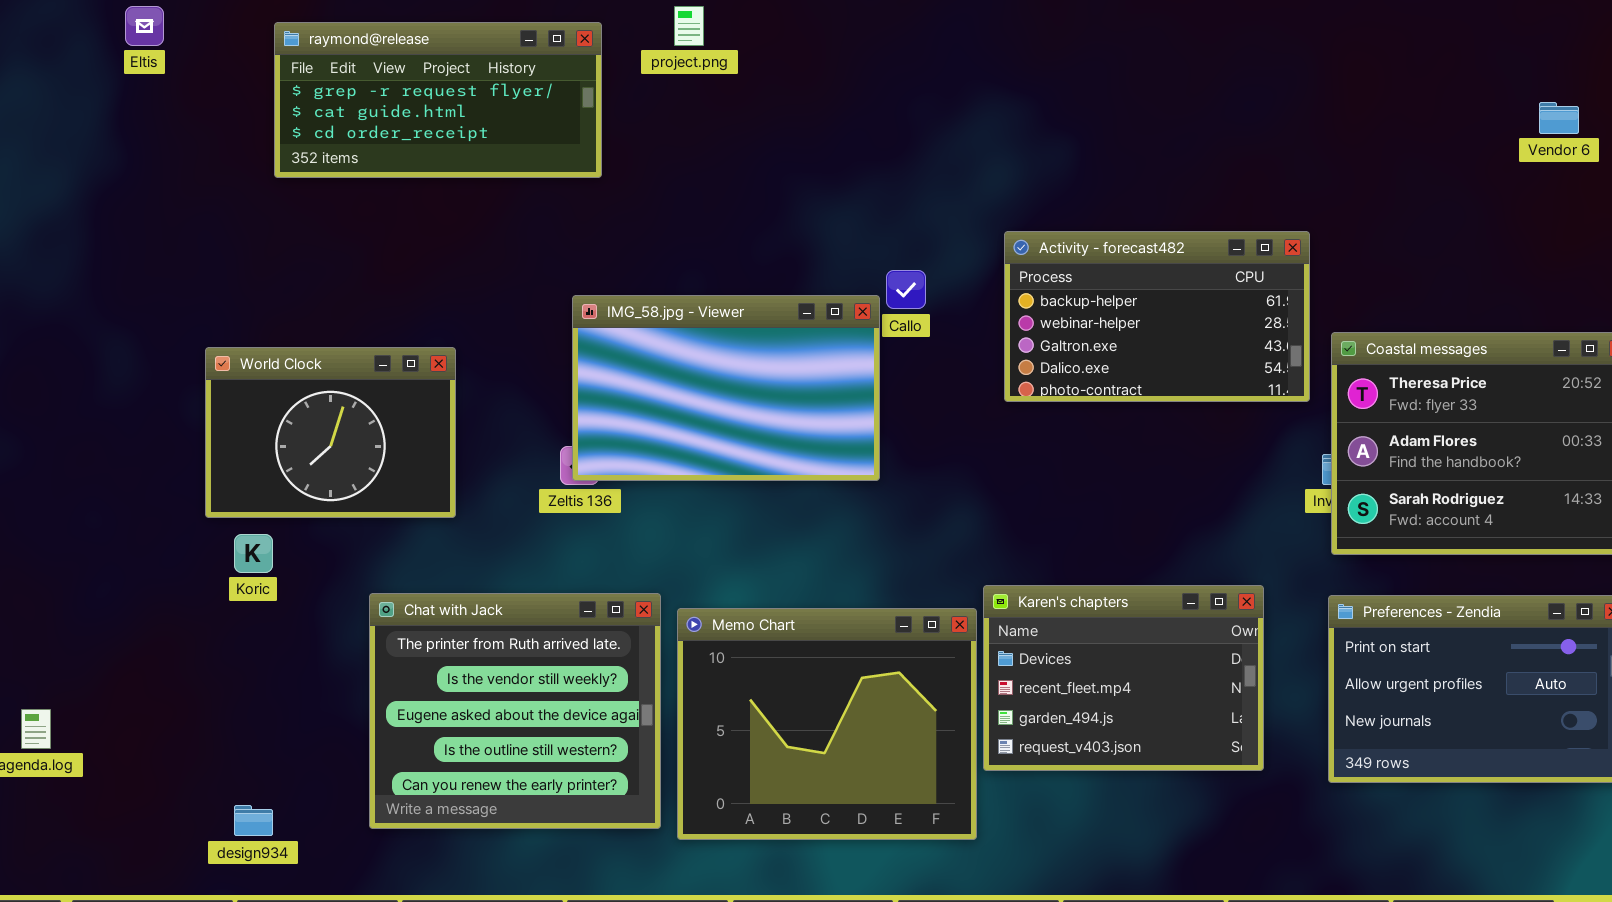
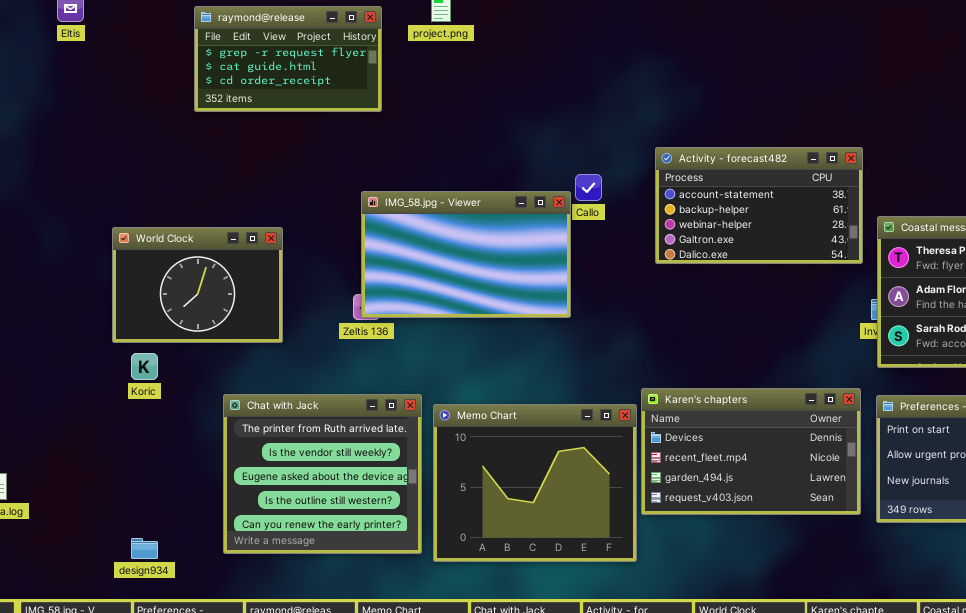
raymond@release: [274,22,602,178] -> [194,6,382,112], resized
Activity - forecast482: [1004,231,1310,402] -> [655,147,863,264], scrolled up 1 row
Karen's chapters: [983,585,1264,771] -> [641,388,861,515], resized

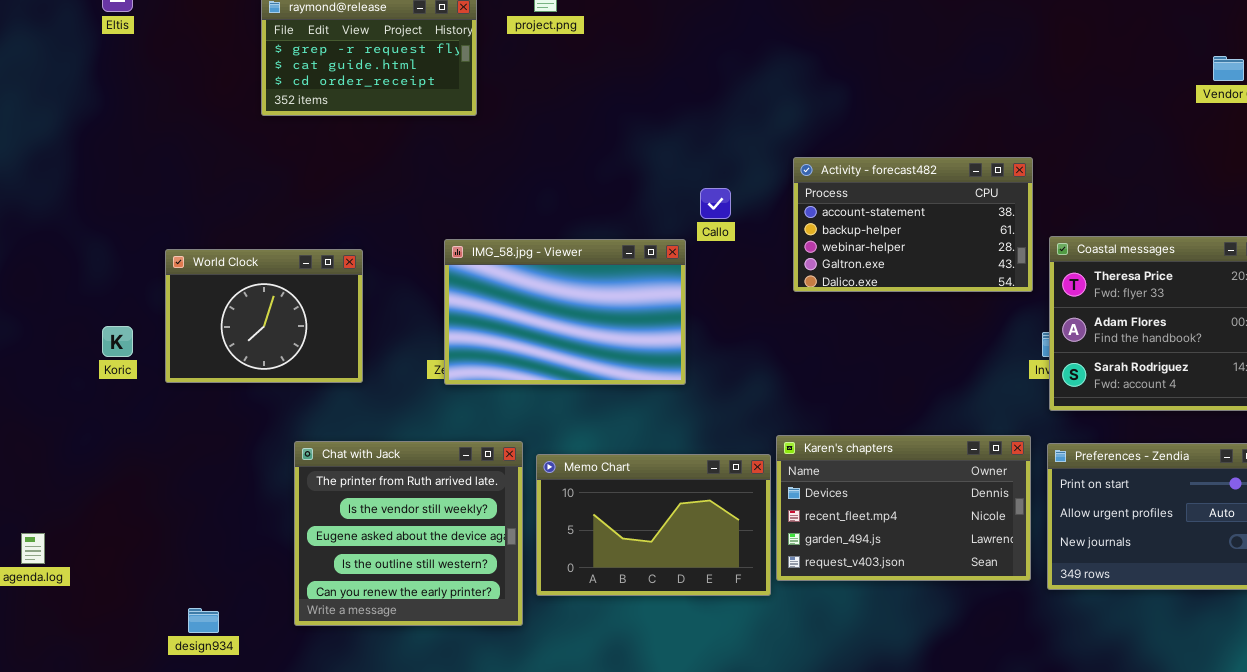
IMG_58.jpg - Viewer: [361,191,571,318] -> [444,239,686,385], moved
Koric: [131,353,158,380] -> [102,326,133,357], moved
Memo Chart: [433,404,637,562] -> [536,454,771,596], resized

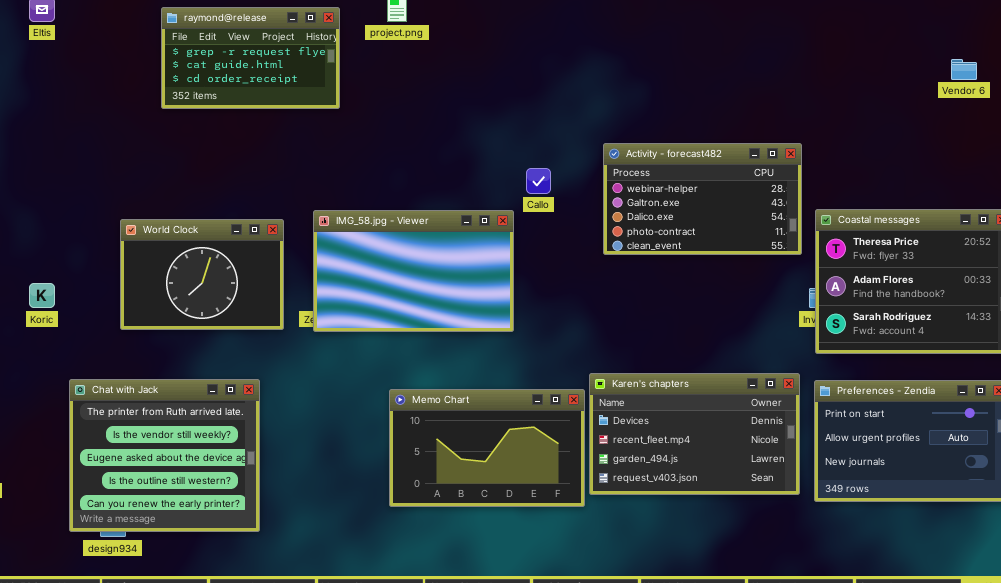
Activity - forecast482: [793,157,1033,292] -> [603,143,802,255], scrolled down 2 rows
World Clock: [165,249,363,383] -> [120,219,284,330], moved
Chat with Jack: [294,441,523,626] -> [69,379,260,532], moved

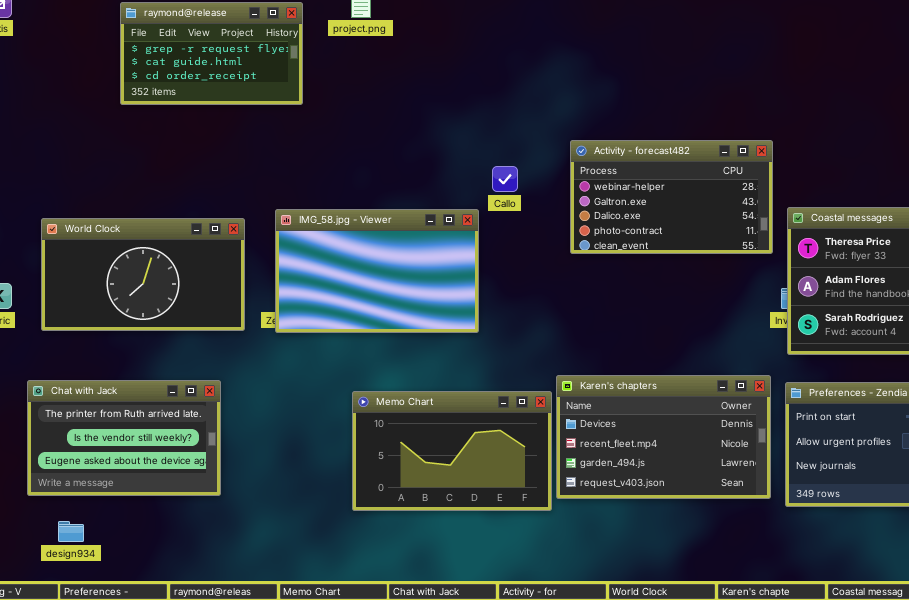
World Clock: [120,219,284,330] -> [41,218,245,331], resized
Chat with Jack: [69,379,260,532] -> [27,380,221,496], resized

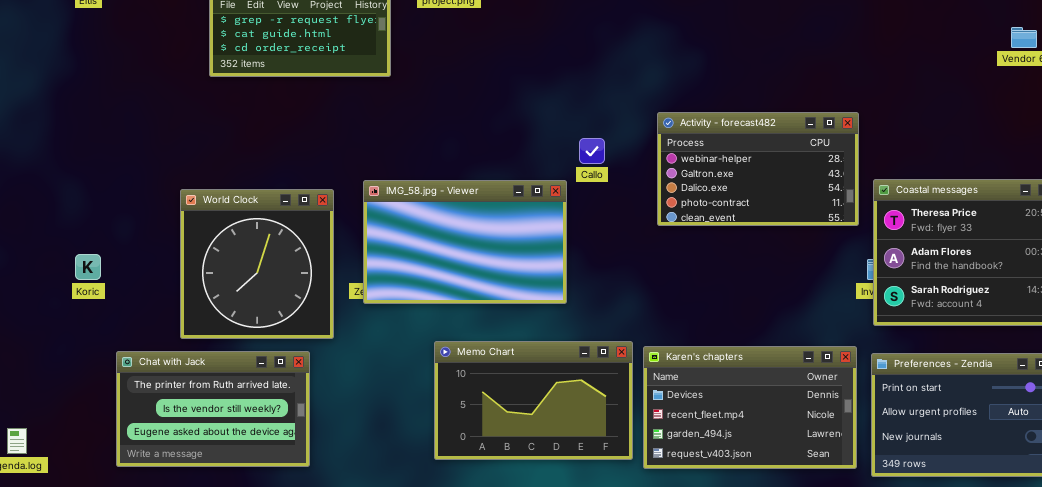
World Clock: [41,218,245,331] -> [180,189,334,339], resized
Memo Chart: [352,391,552,511] -> [434,341,633,460], moved

